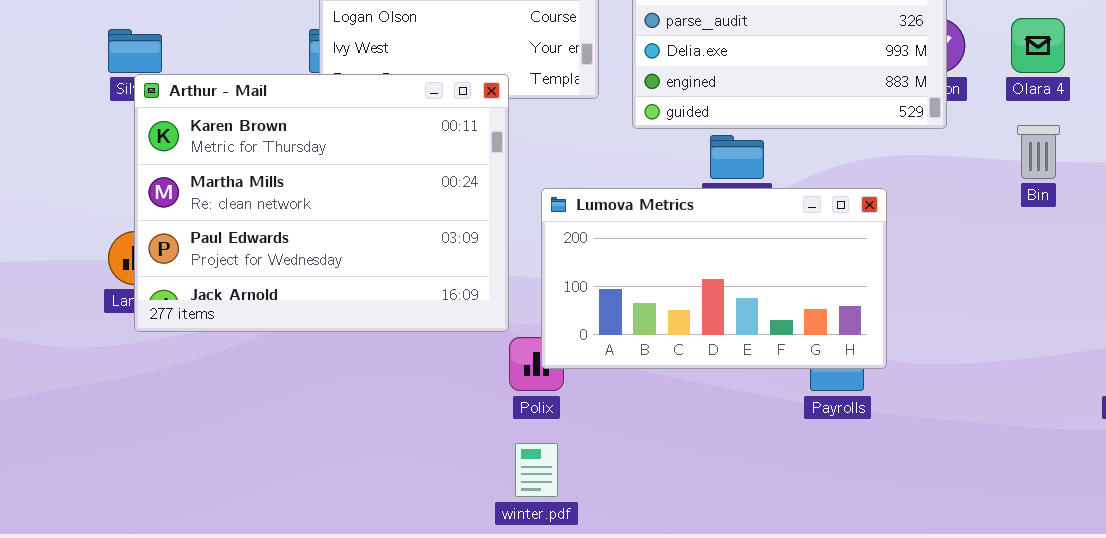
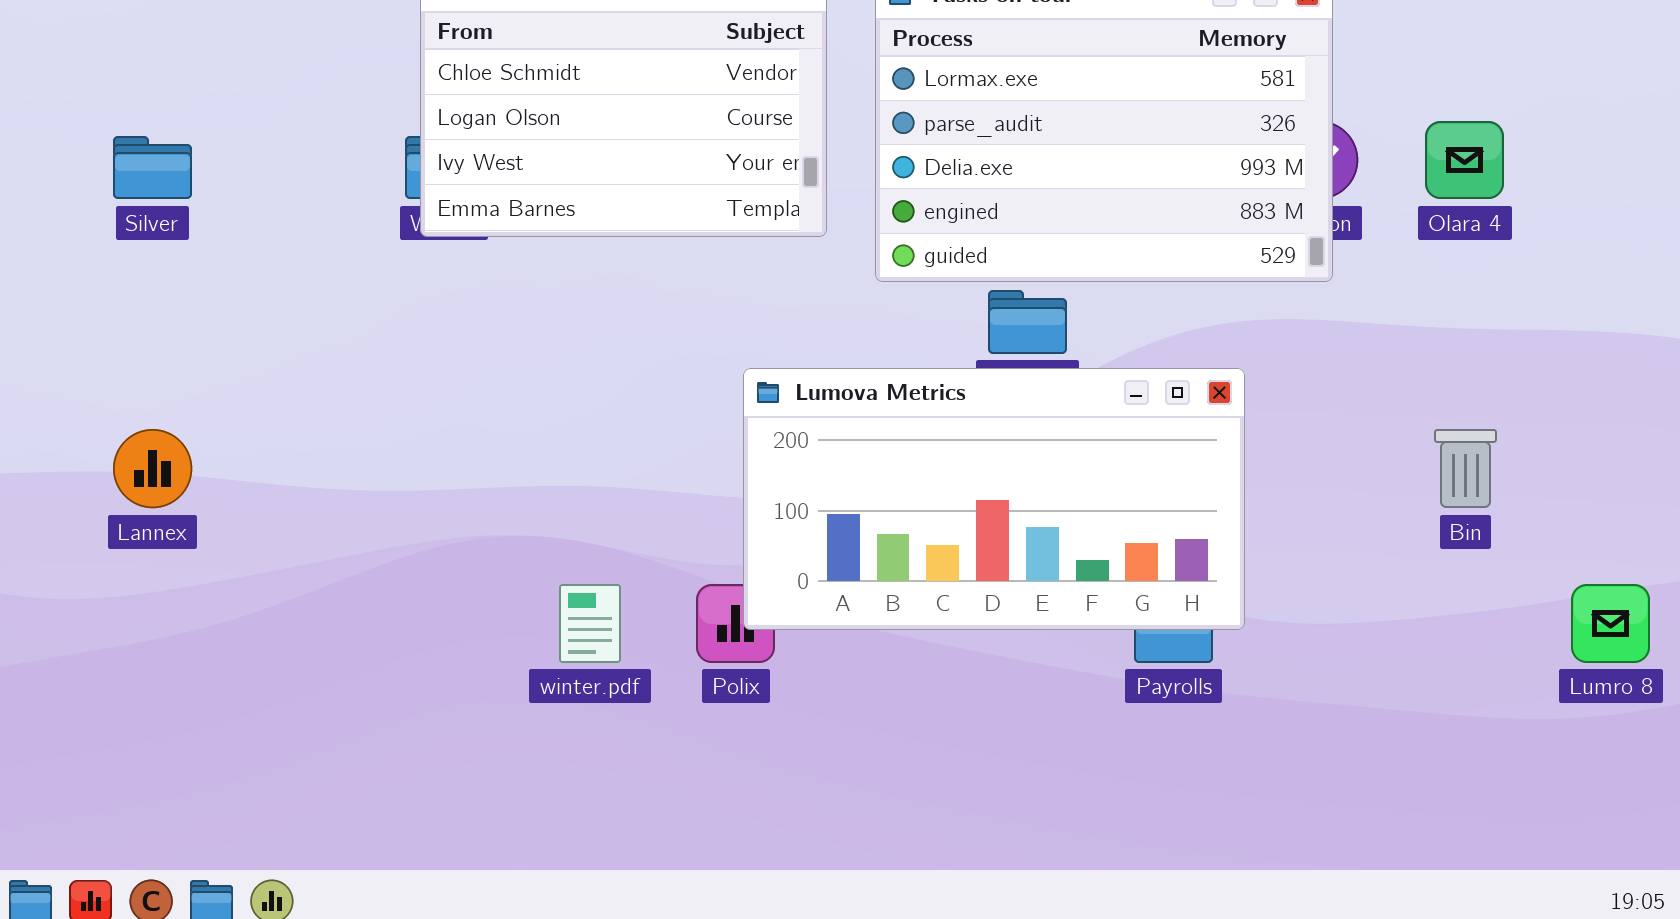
Arthur - Mail: [134,74,509,332] -> none, closed
Bin: [1017,125,1060,179] -> [1434,429,1497,508], moved
winter.pdf: [515,443,558,497] -> [559,584,621,663], moved

